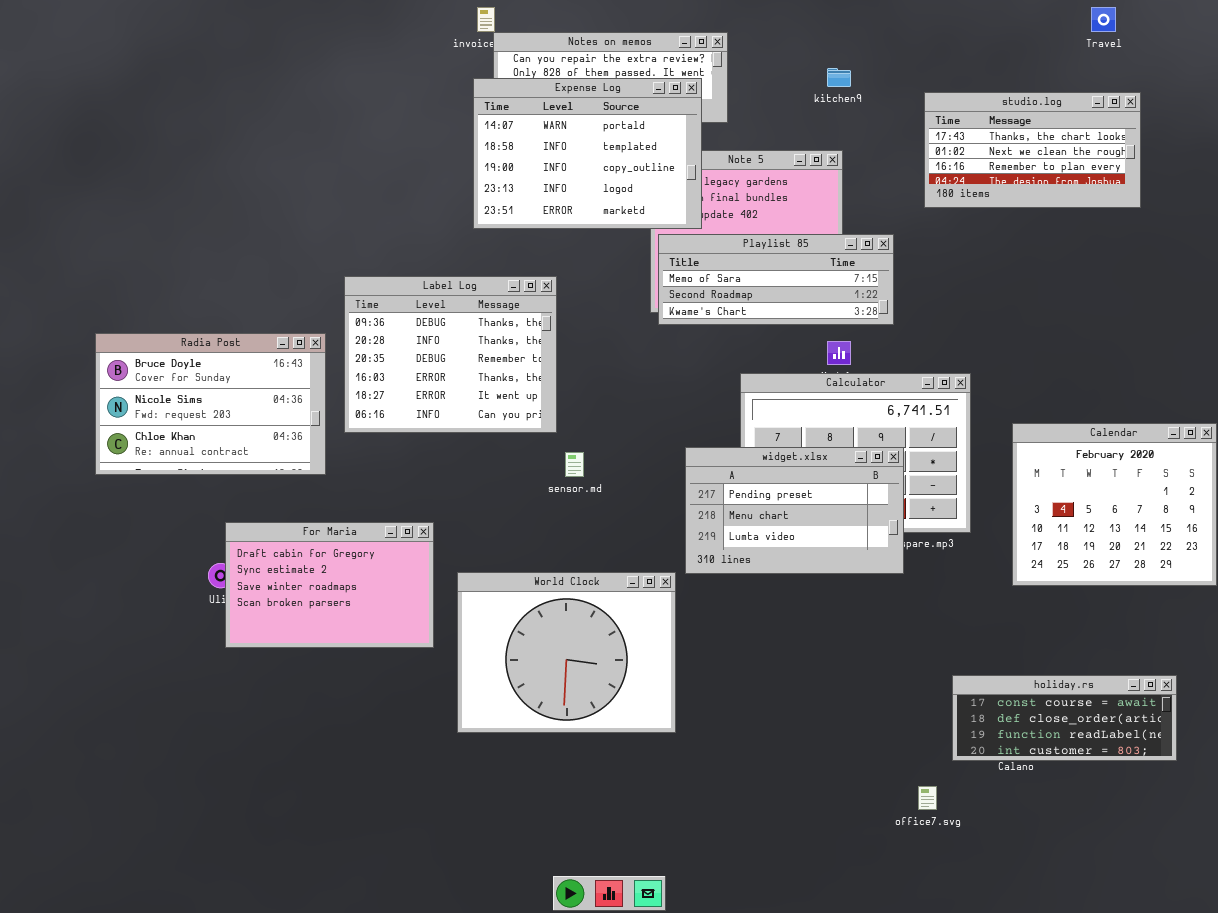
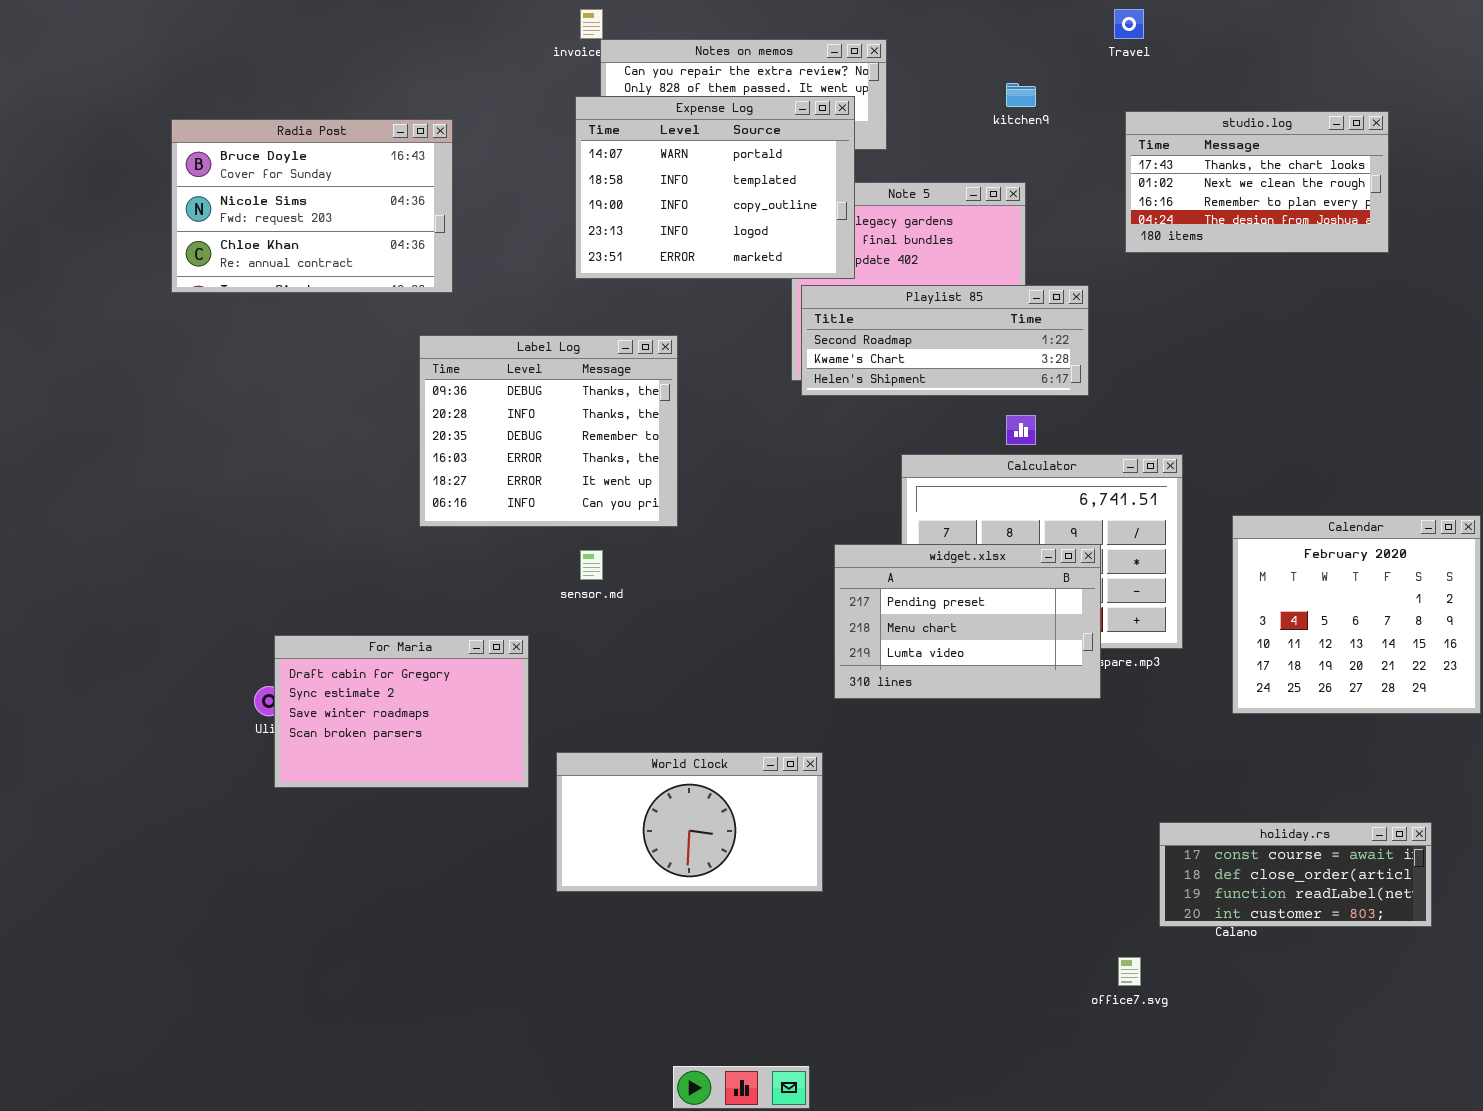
Travel: [1091,7,1116,32] -> [1114,9,1144,39], moved
Playlist 85: [658,234,894,325] -> [801,285,1089,396], scrolled down 1 row
Radia Post: [95,333,326,475] -> [171,119,453,293], moved
sensor.md: [565,452,584,477] -> [580,550,603,580], moved
World Clock: [457,572,676,733] -> [556,752,823,892], resized

